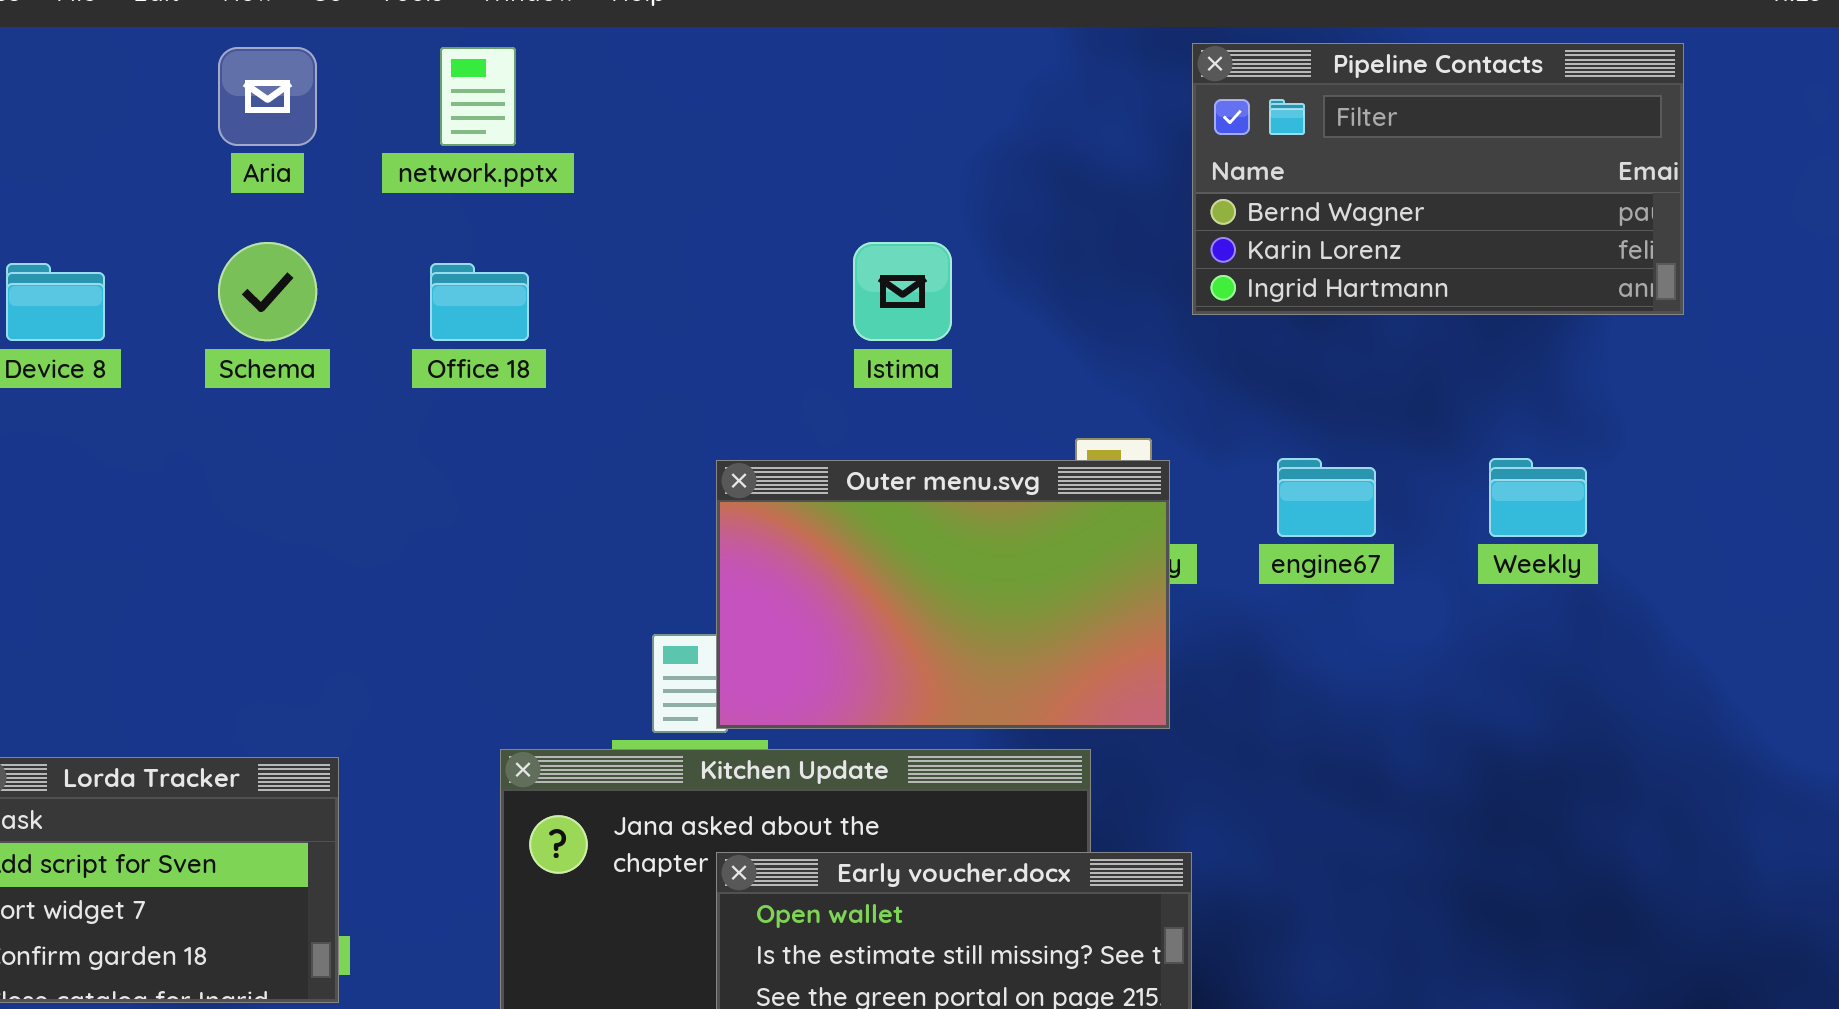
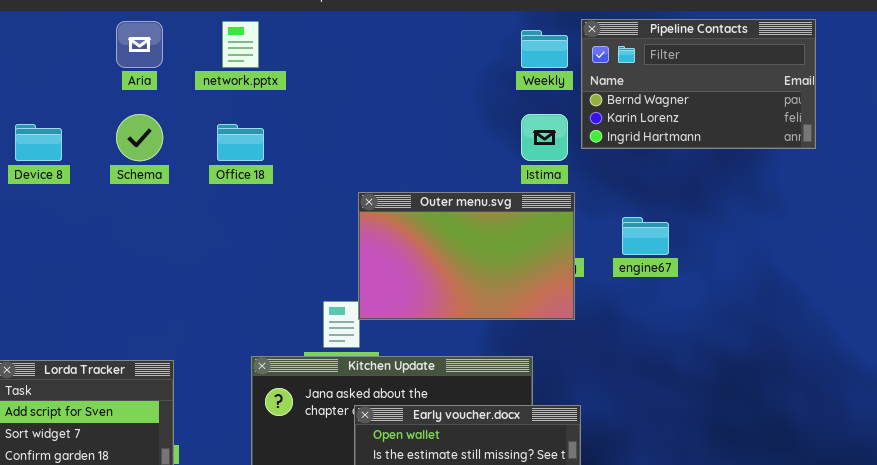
Istima: [853,242,952,341] -> [521,114,568,161], moved
Weekly: [1489,458,1587,537] -> [521,30,568,68], moved
Outer menu.svg: [716,460,1170,729] -> [358,192,575,320], moved

